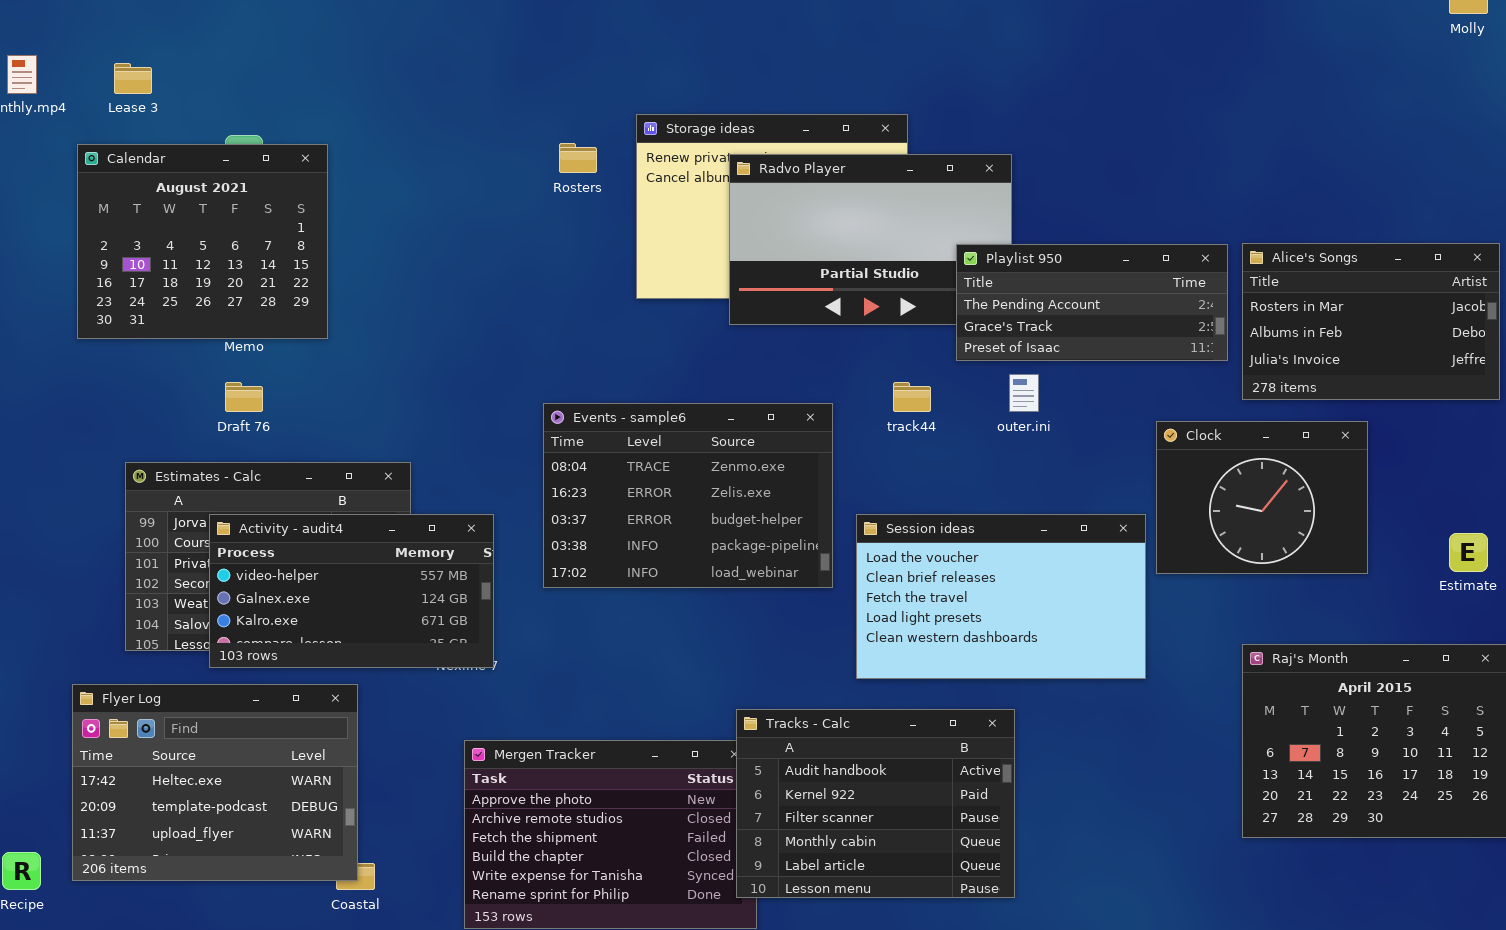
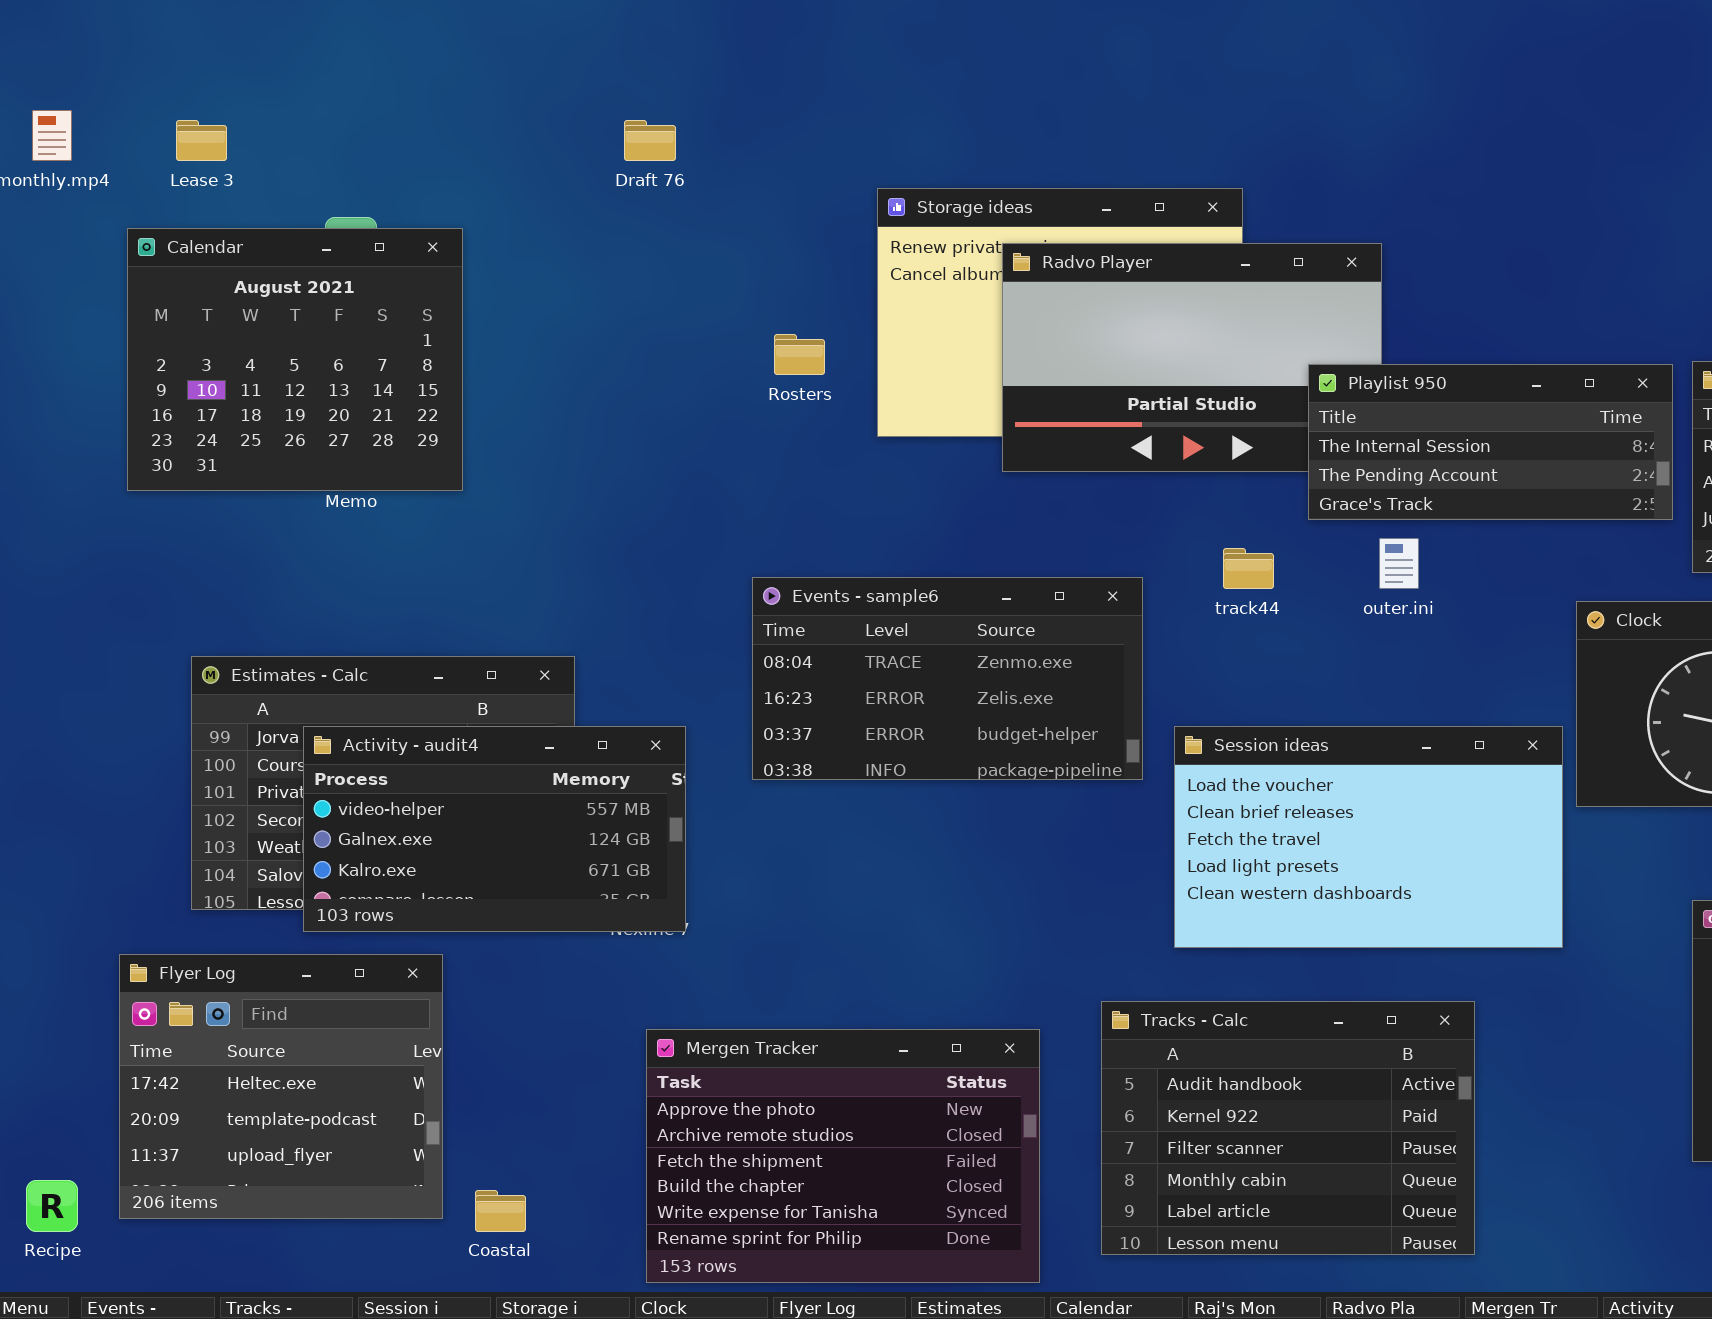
Rosters: [559,143,597,173] -> [774,334,825,375], moved
Playlist 950: [956,244,1228,361] -> [1308,364,1673,520], scrolled up 1 row
Draft 76: [225,382,263,412] -> [624,120,676,161], moved
Events - sample6: [543,403,833,588] -> [752,577,1143,780], resized
Flyer Log: [72,684,358,881] -> [119,954,443,1219], resized
Tracks - Calc: [736,709,1015,898] -> [1101,1001,1475,1255], moved

